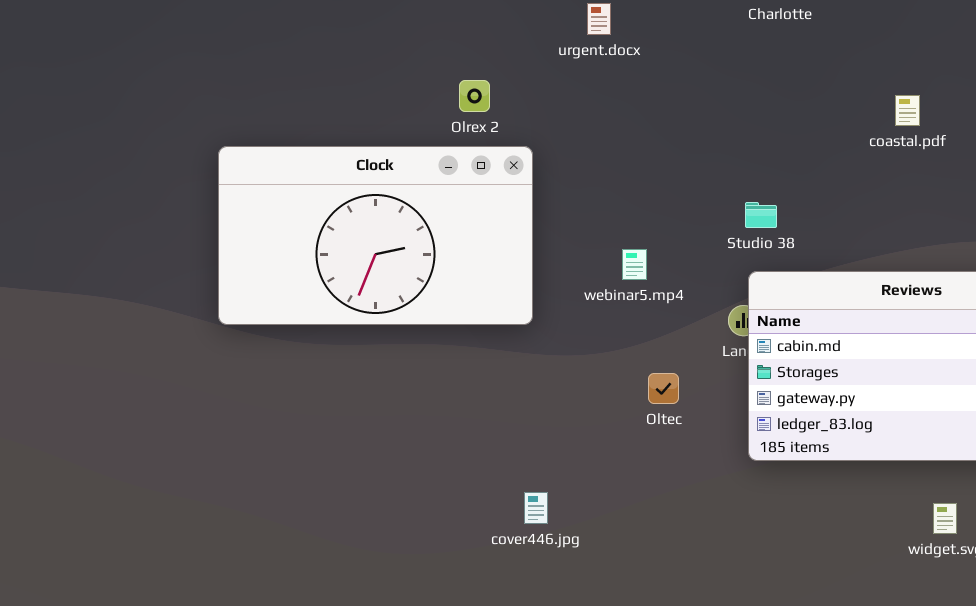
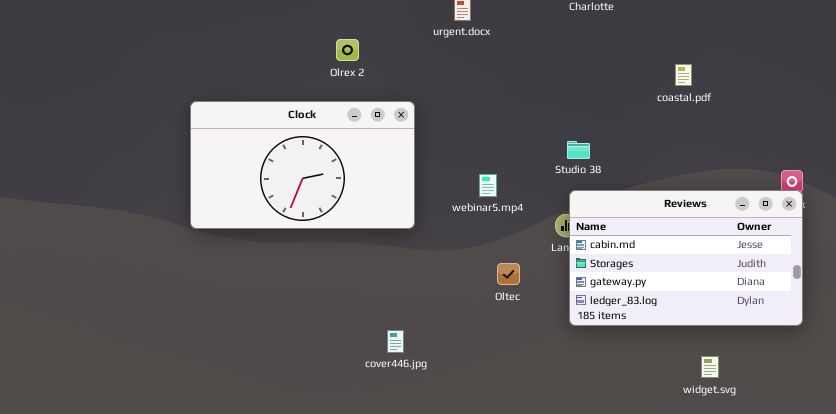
Olrex 2: [459,80,490,112] -> [336,39,359,61], moved
cover446.jpg: [524,492,548,524] -> [387,330,404,353], moved

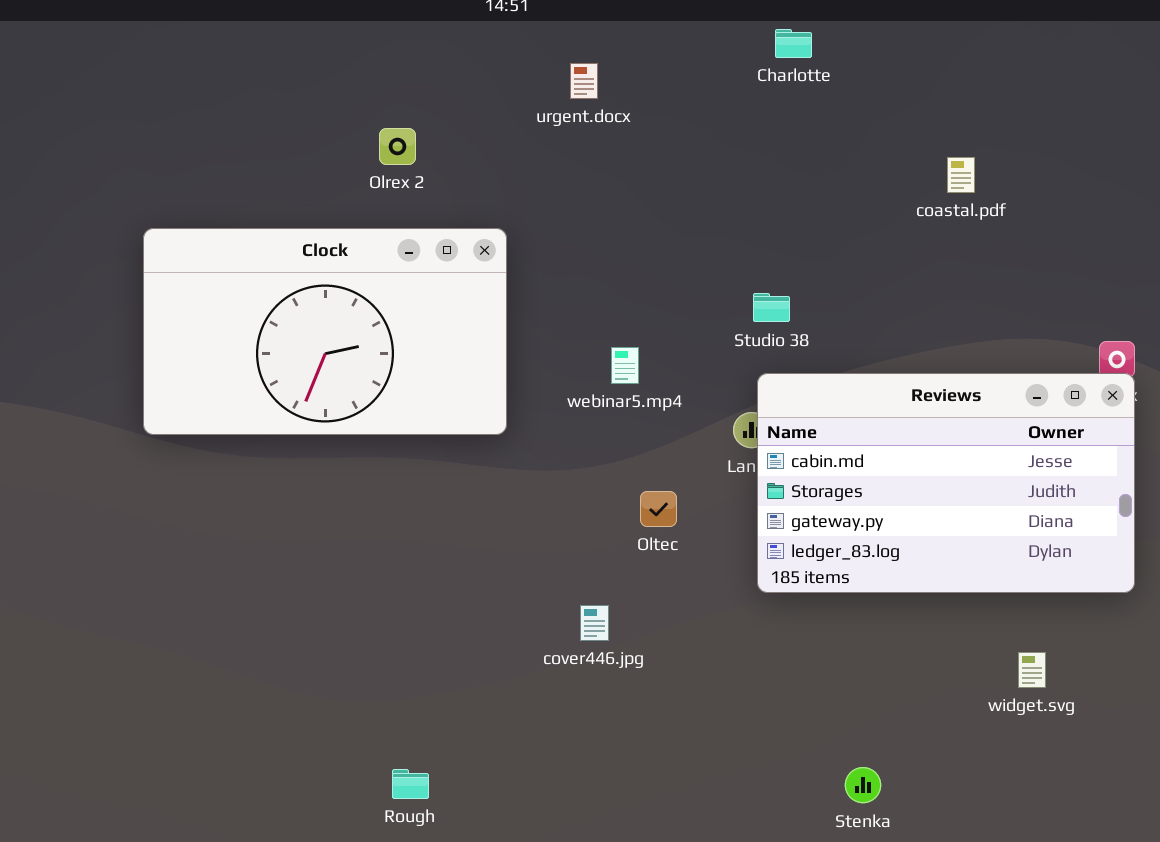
coastal.pdf: [675,64,692,86] -> [947,157,975,193], moved
cover446.jpg: [387,330,404,353] -> [580,605,609,641], moved
widget.svg: [701,356,719,378] -> [1018,652,1046,688], moved

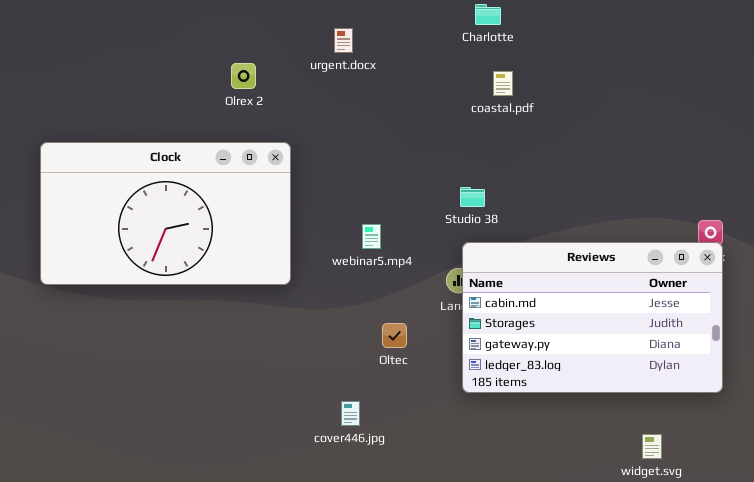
Olrex 2: [379,128,416,165] -> [231,63,256,89], moved
coastal.pdf: [947,157,975,193] -> [493,71,513,96], moved

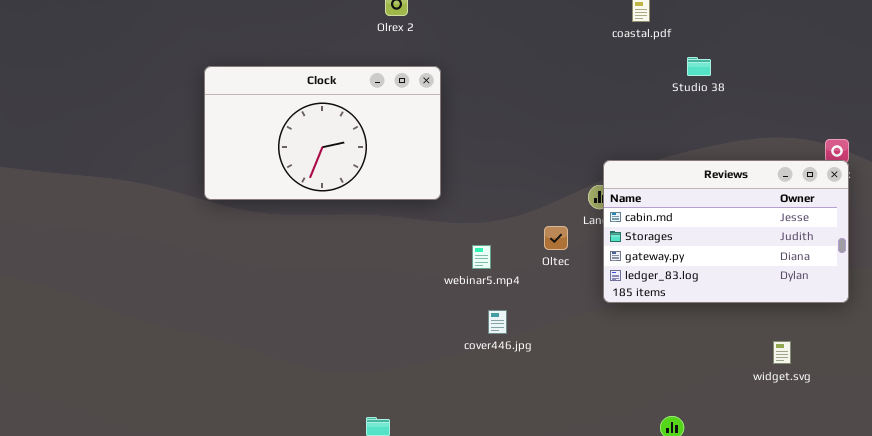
Studio 38: [460,187,485,207] -> [687,57,711,76], moved
webinar5.mp4: [362,224,381,249] -> [472,245,491,269], moved
Oltec: [382,323,407,348] -> [544,226,568,250], moved

